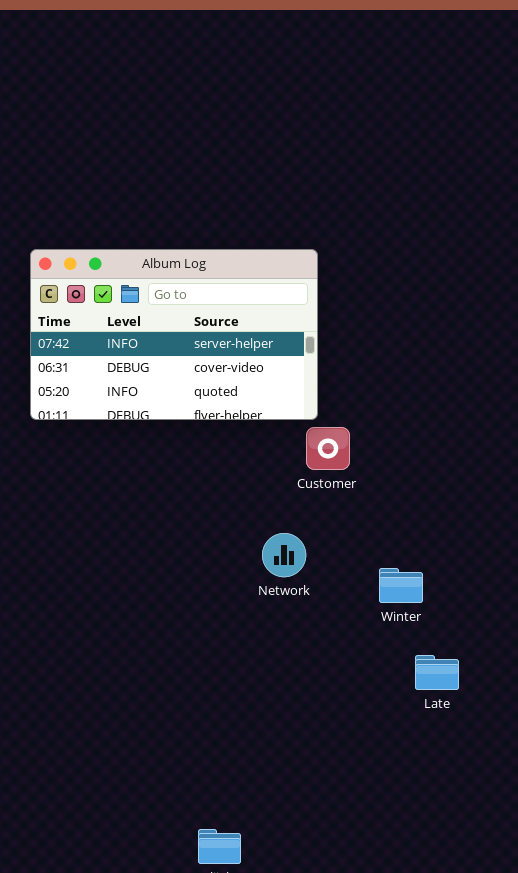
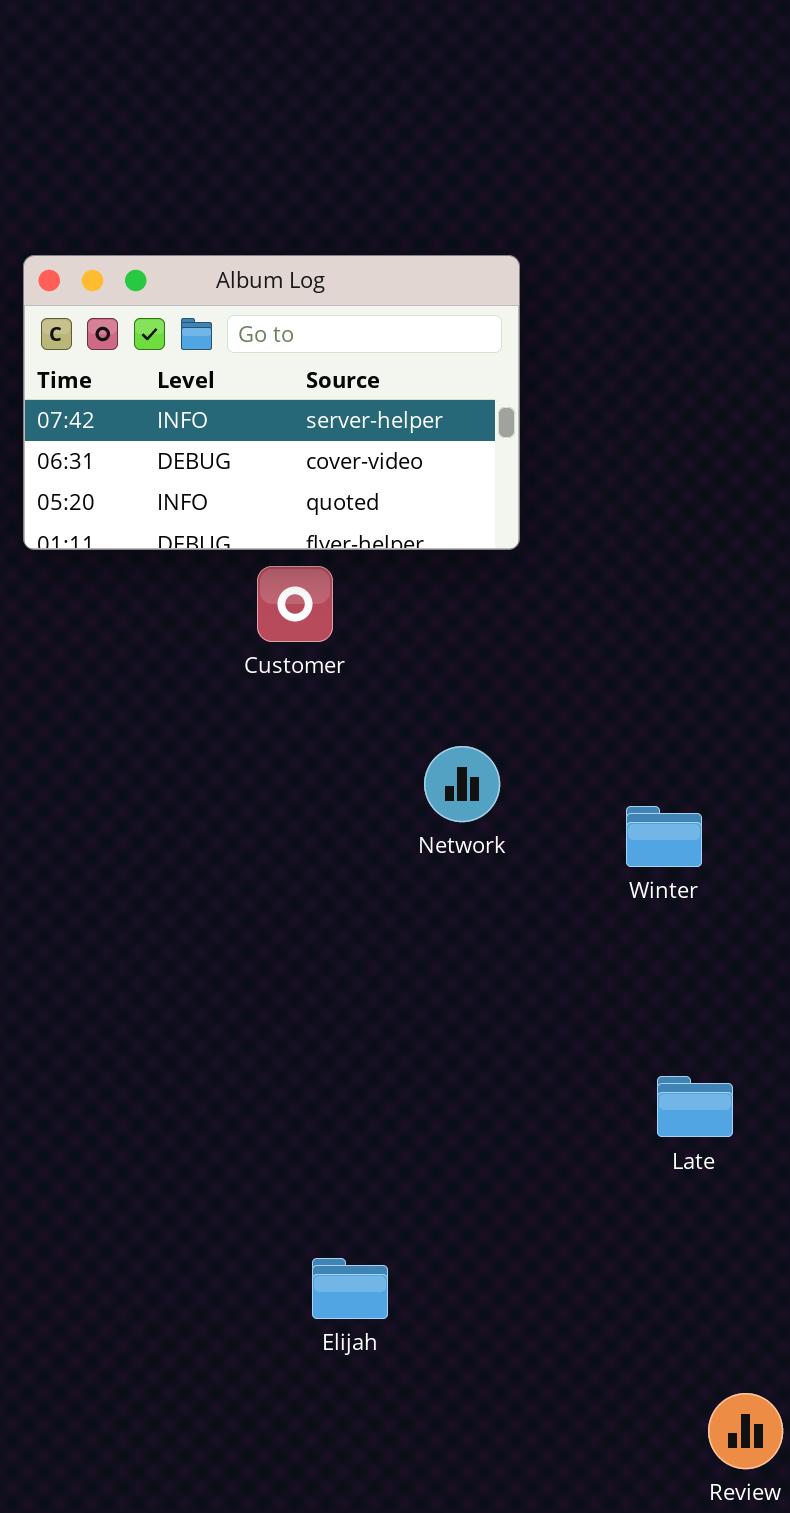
Customer: [306,427,350,470] -> [257,566,333,642], moved
Late: [415,655,459,690] -> [657,1076,733,1137], moved

